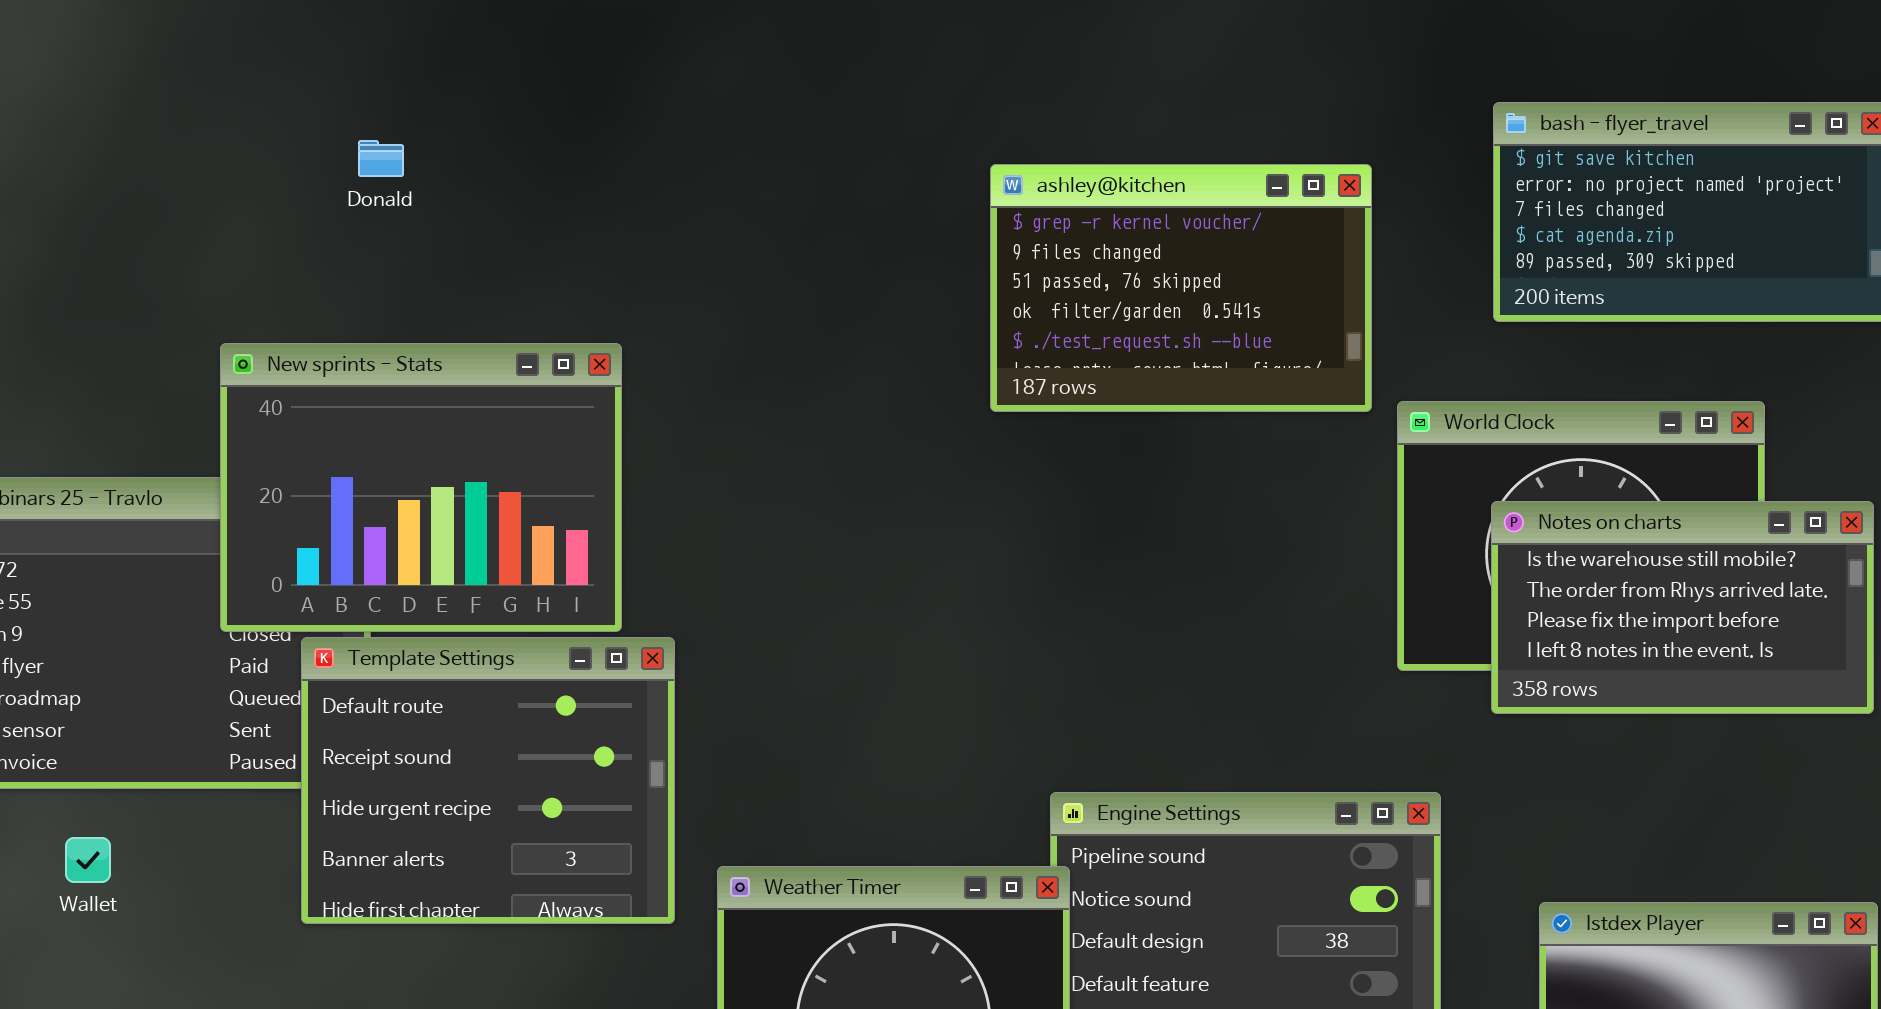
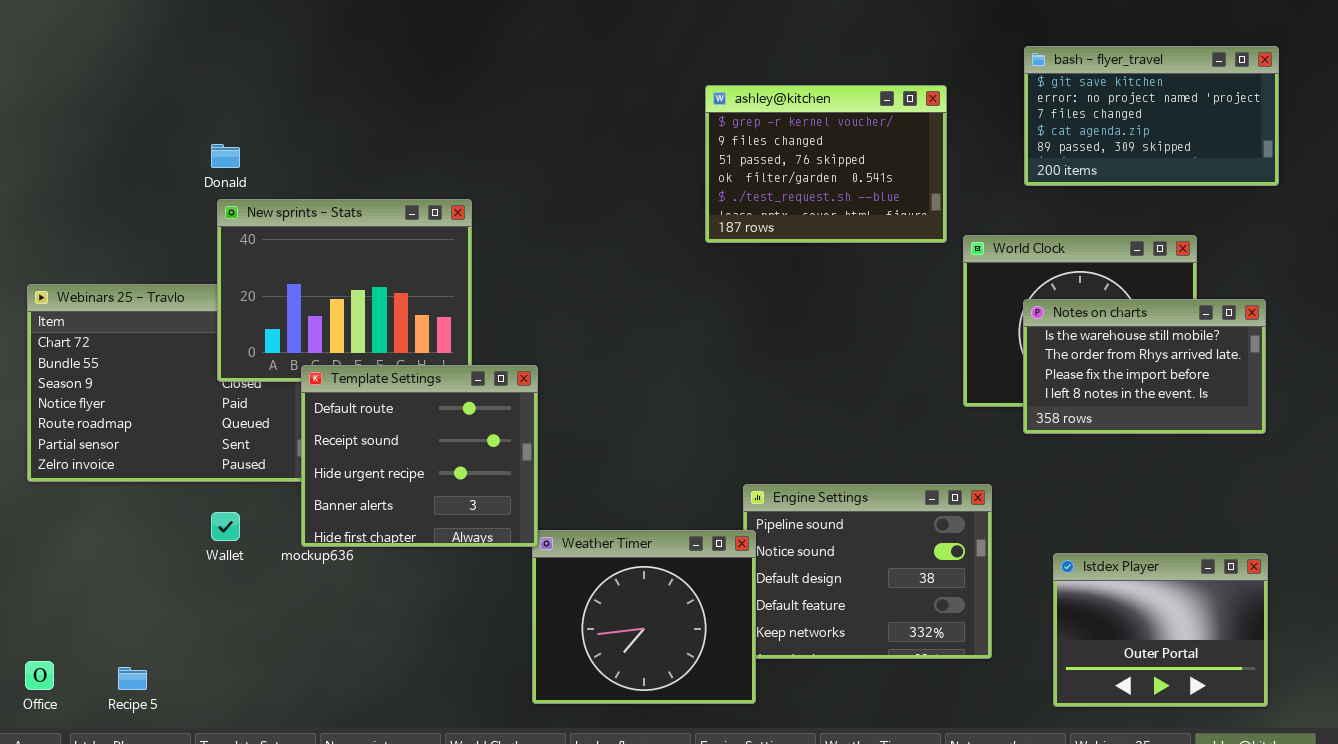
Donald: [358,140,404,177] -> [211,144,240,168], moved
Template Settings: [301,637,675,924] -> [301,365,538,547], moved
Wallet: [65,837,111,883] -> [211,512,240,541], moved

